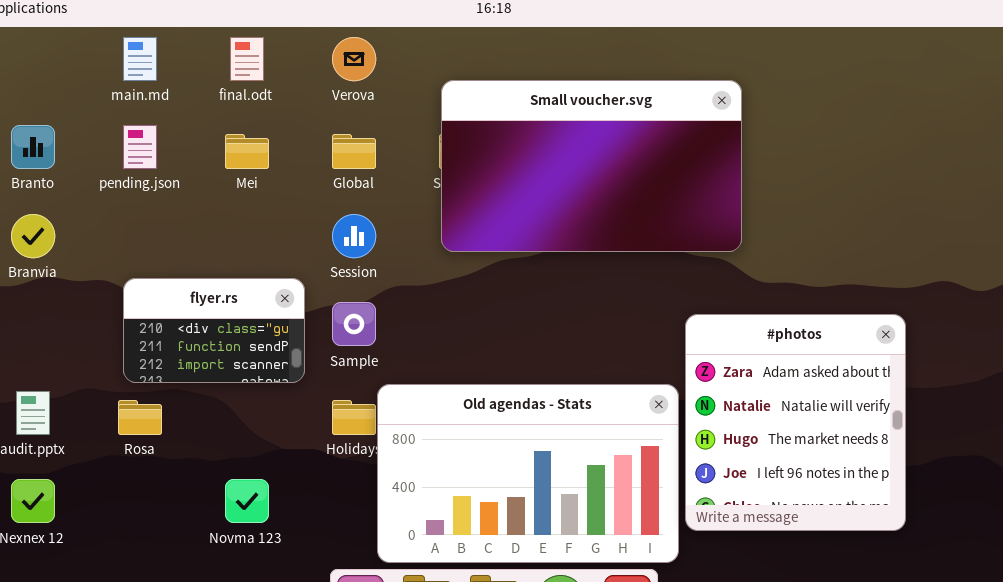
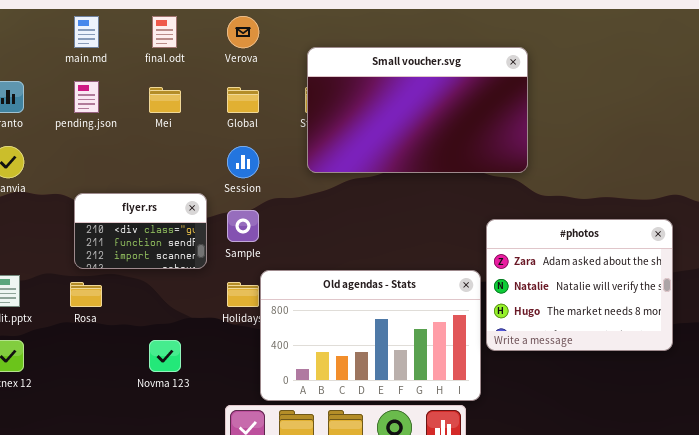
#photos: [685,314,906,531] -> [486,219,673,351], resized

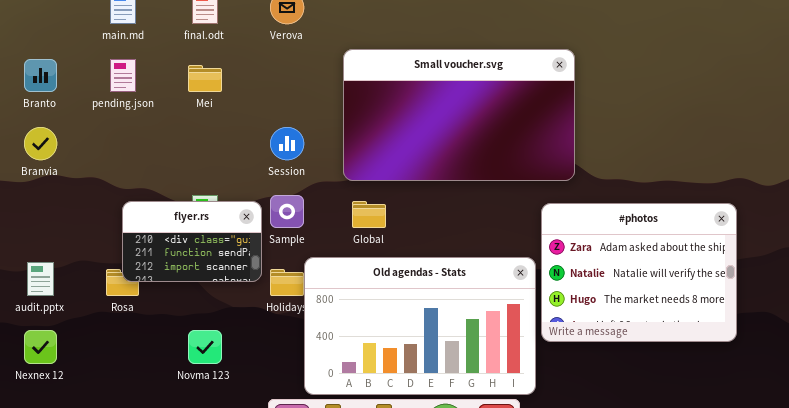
Small voucher.svg: [307,47,528,173] -> [343,49,575,181], moved
Global: [227,87,259,113] -> [352,201,386,228], moved
flyer.rs: [74,193,207,269] -> [122,201,262,282], moved

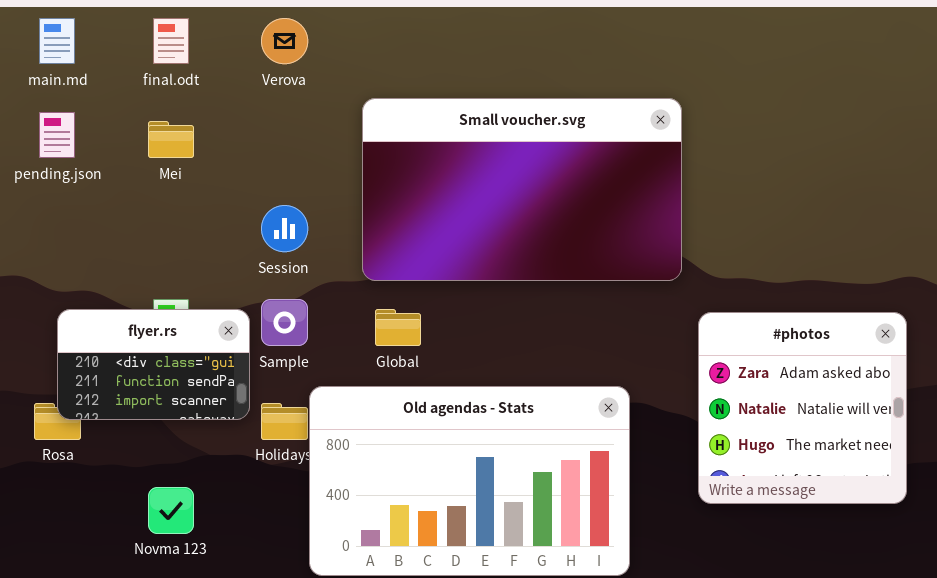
#photos: [541,203,737,342] -> [698,312,907,504], resized

